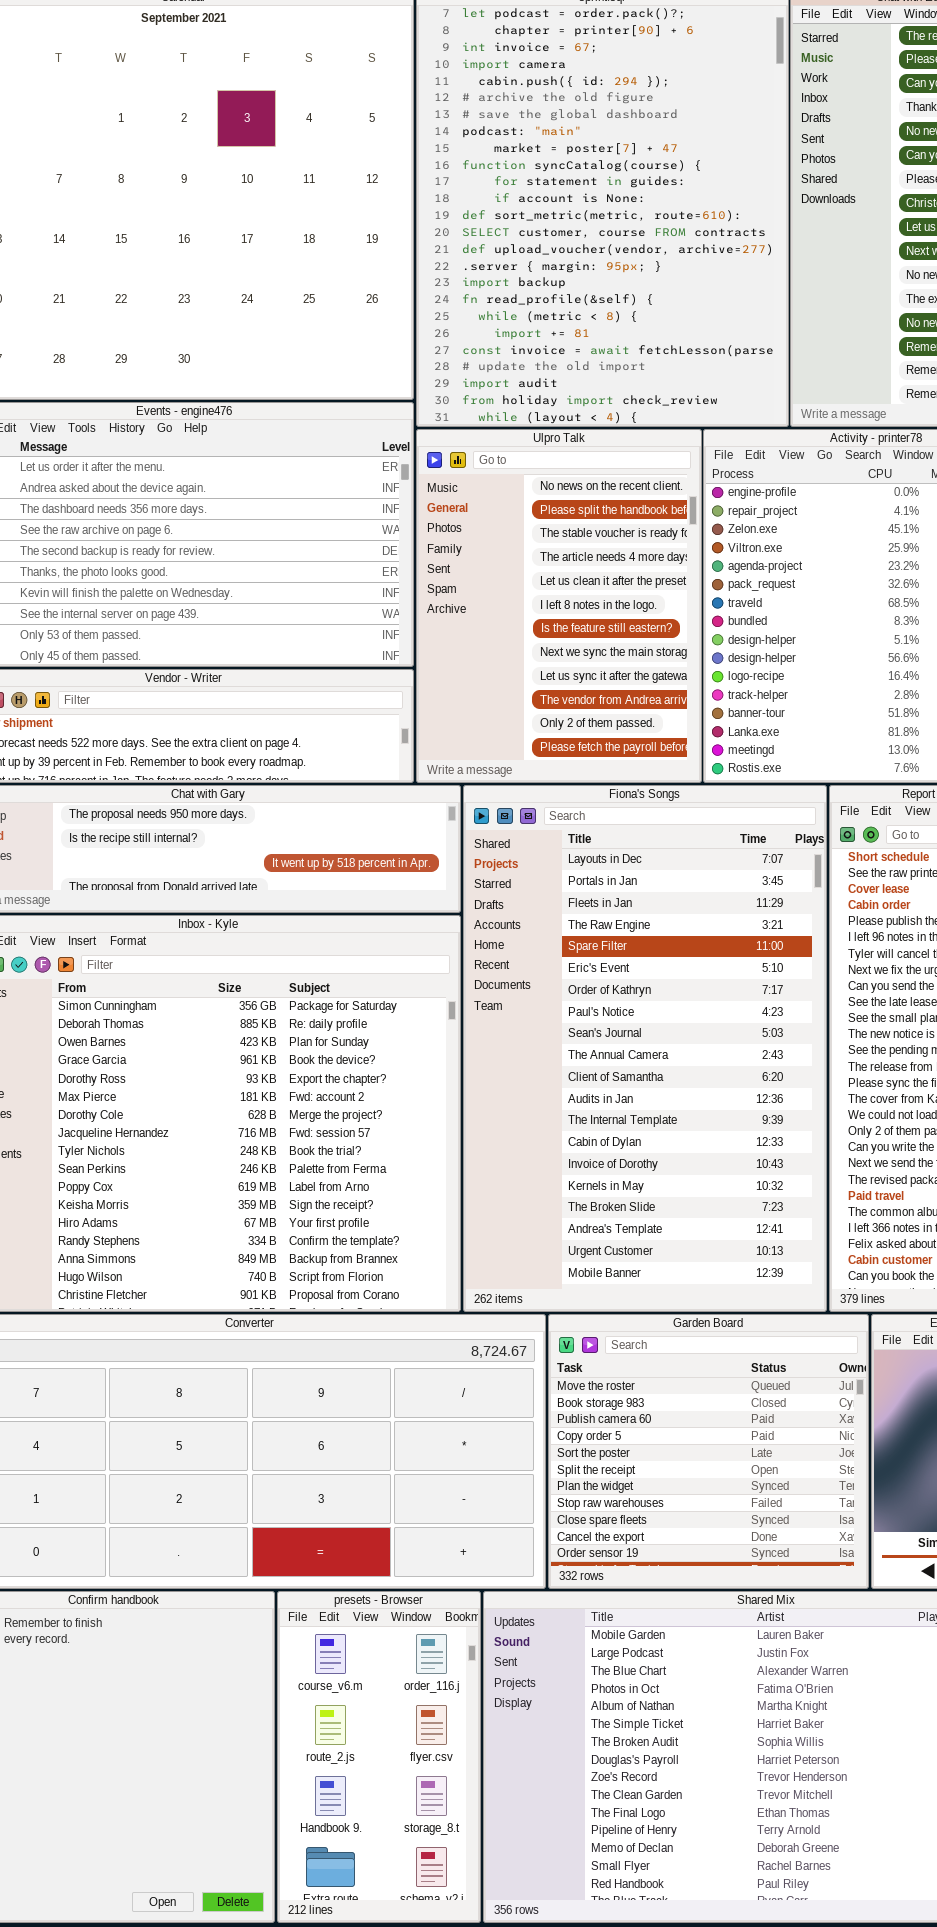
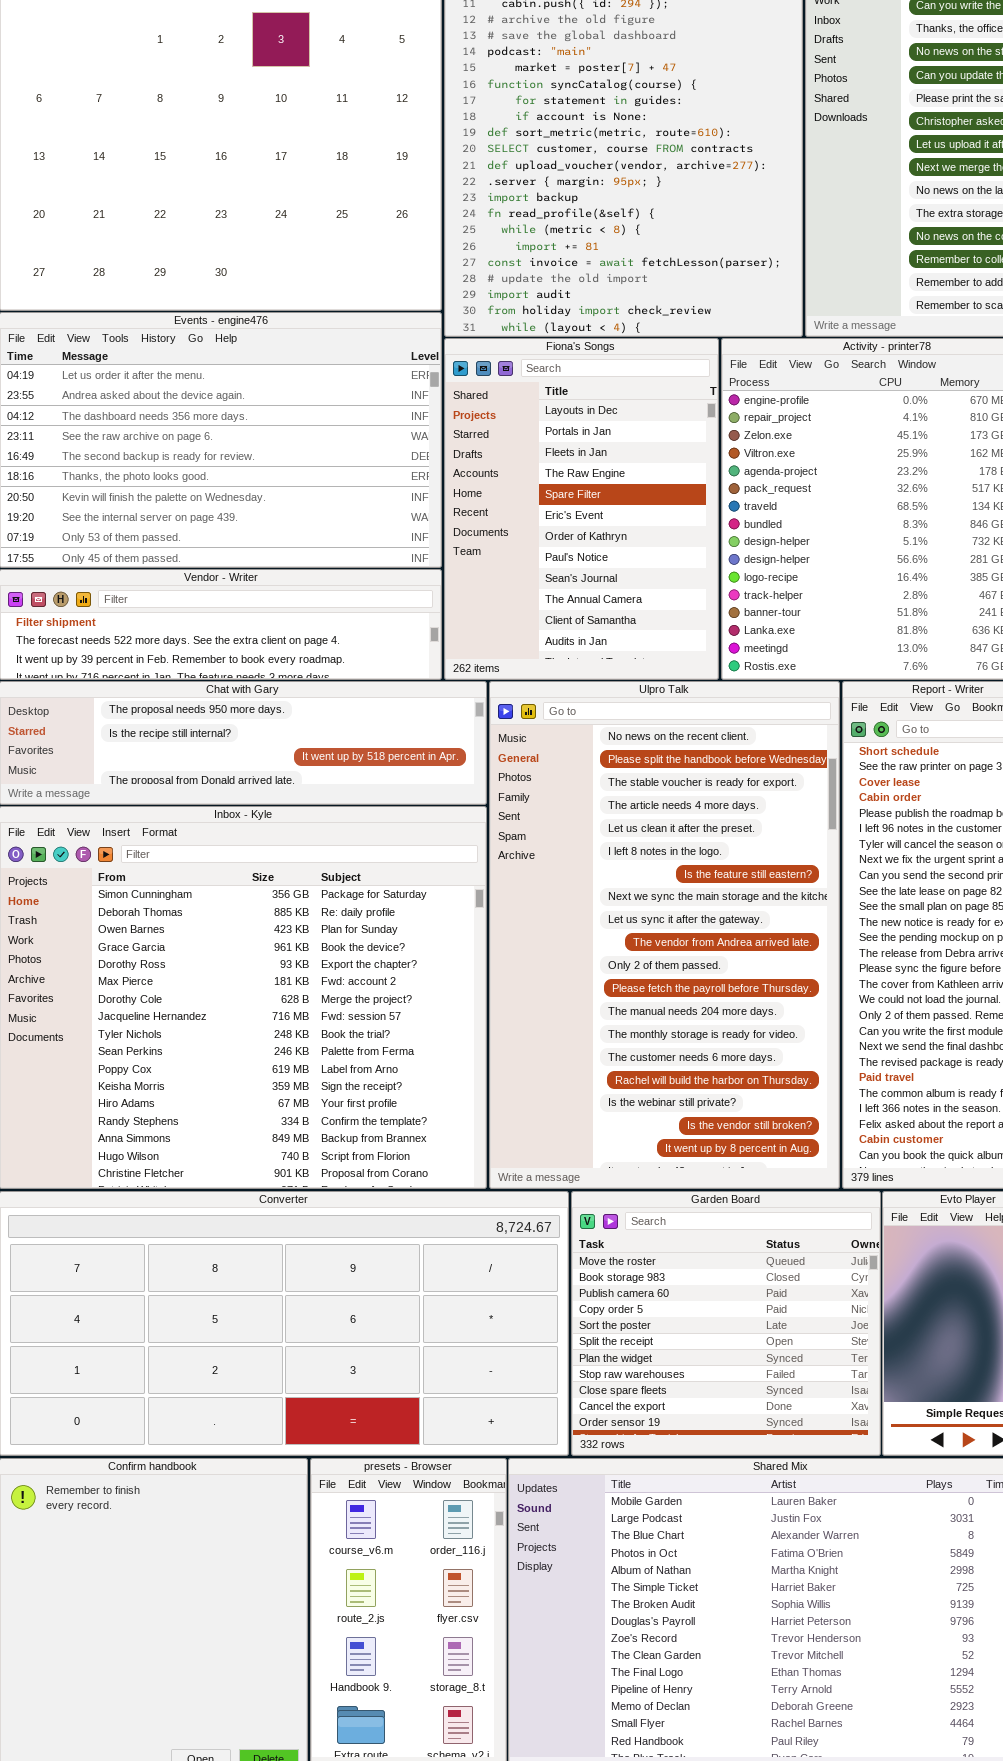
Ulpro Talk: [416,429,702,783] -> [489,681,840,1189], moved, resized
Fiona's Songs: [463,785,827,1312] -> [444,338,719,680], moved, resized

